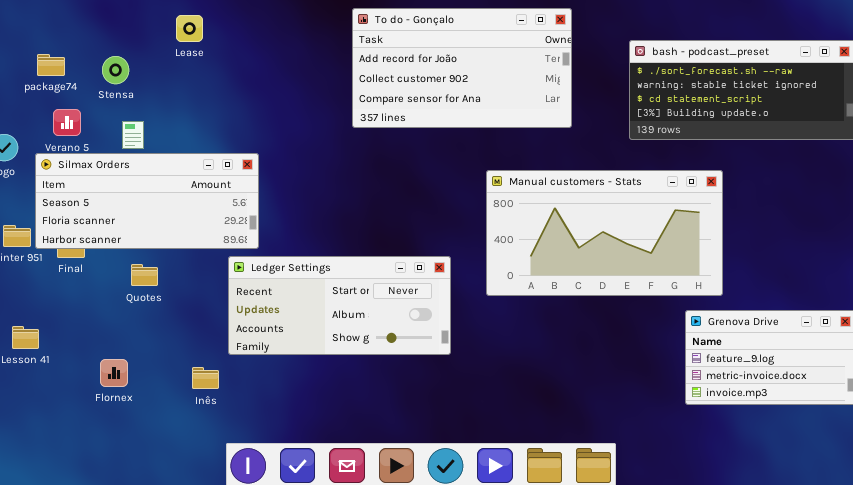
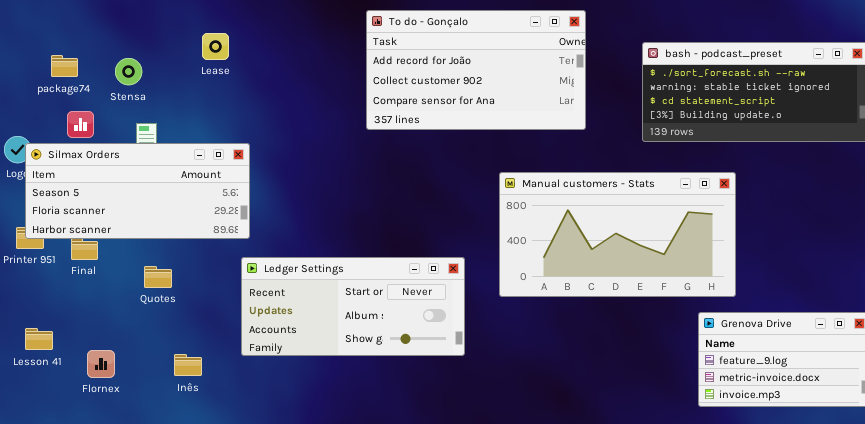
Lease: [176,15,203,42] -> [202,33,229,60], moved
Silmax Orders: [35,153,259,249] -> [25,143,250,239], moved
Flornex: [100,359,128,387] -> [87,350,115,378], moved
Inês: [192,367,219,389] -> [174,354,202,376], moved

